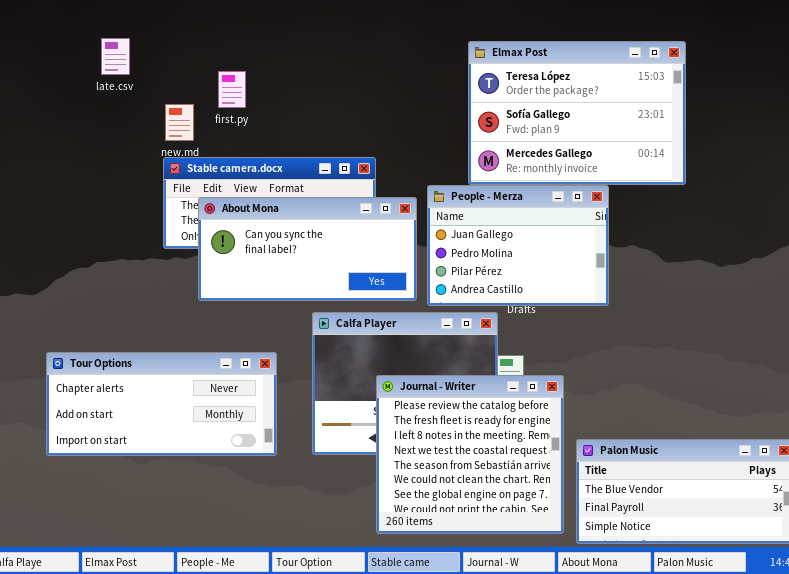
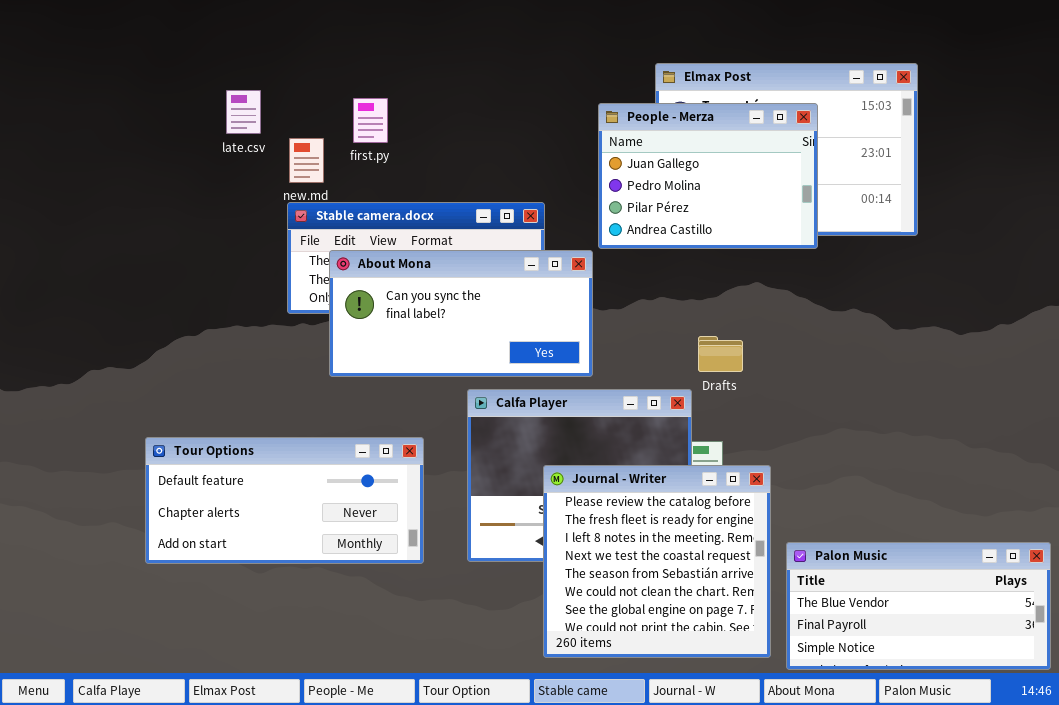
late.csv: [101,38,130,75] -> [226,90,261,134], moved
People - Merza: [427,185,609,306] -> [598,103,818,249], moved
Tour Options: [46,352,277,456] -> [145,437,424,564], scrolled up 1 row

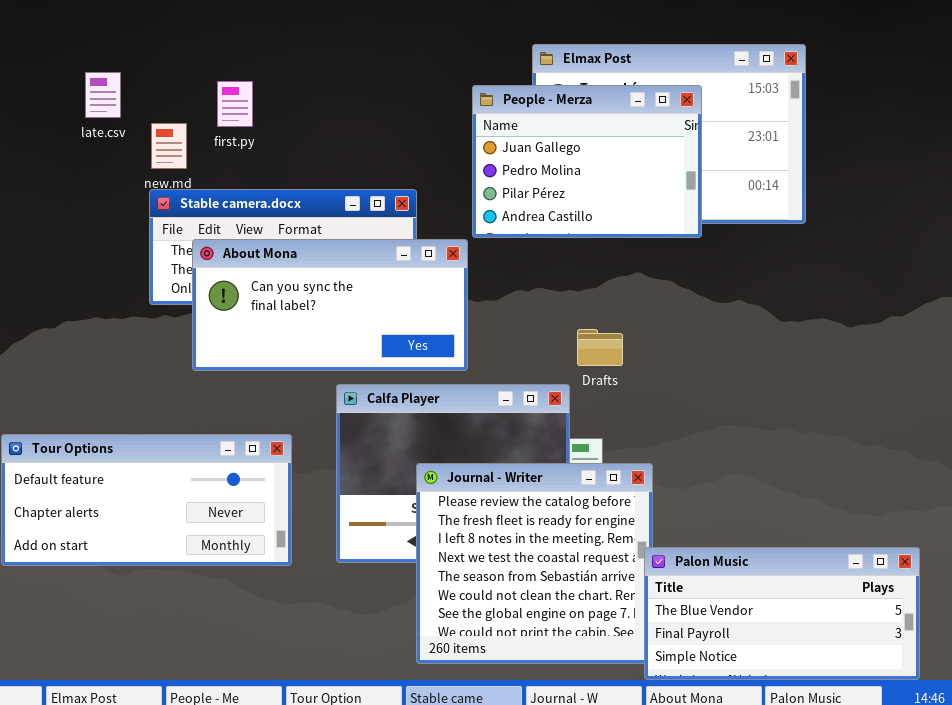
Palon Music: [786,542,1051,670] -> [644,547,920,680], moved

